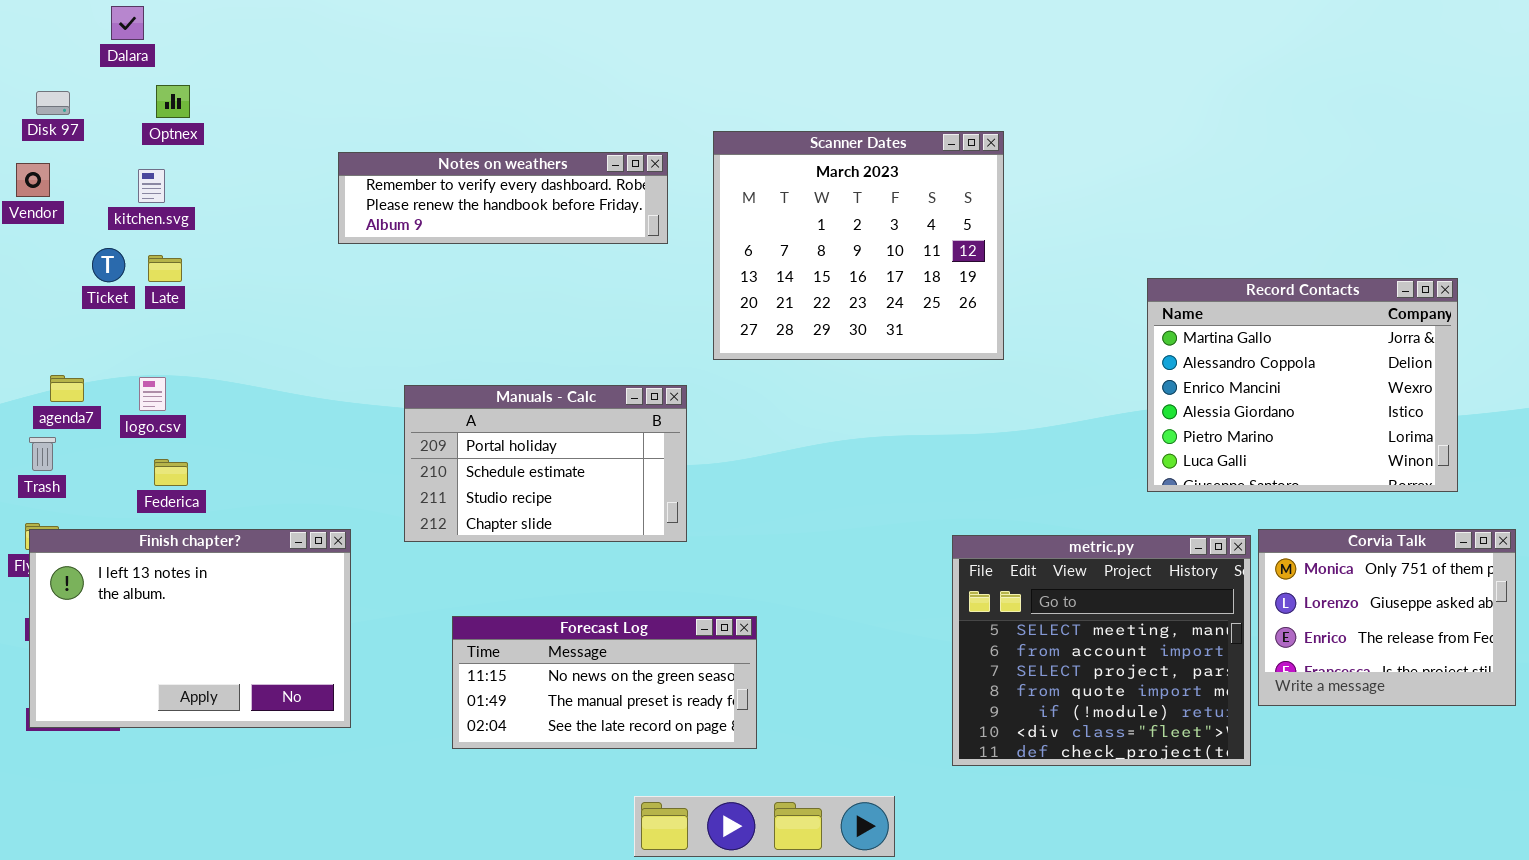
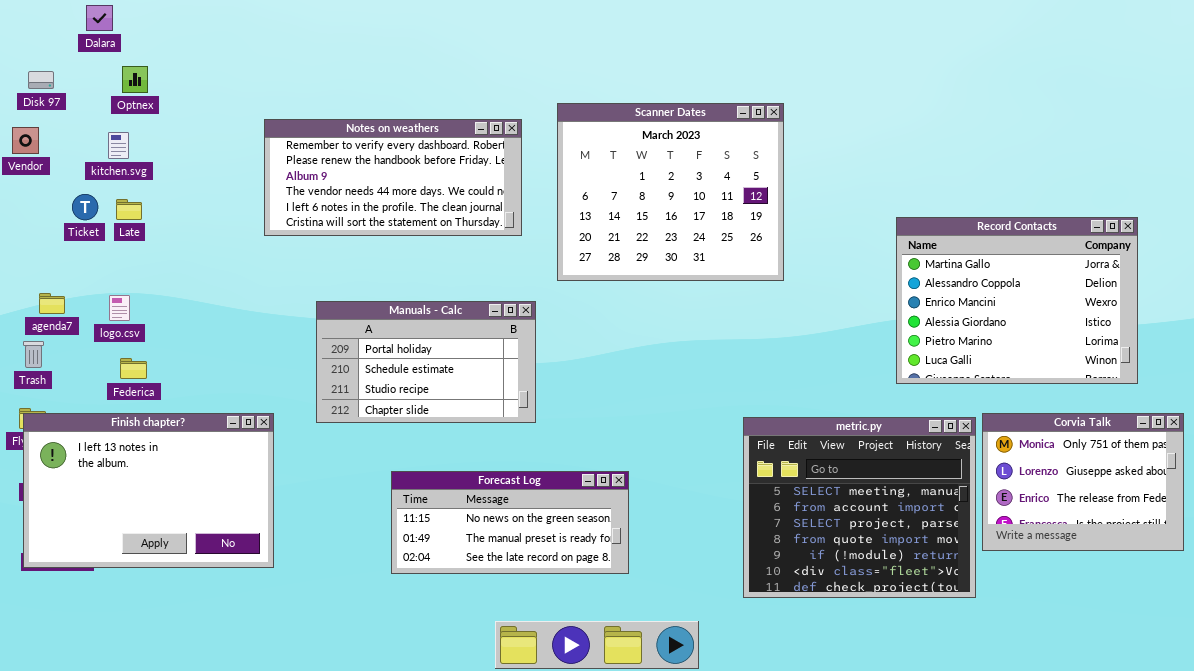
Notes on weathers: [338,152,668,244] -> [264,119,522,236], resized
Forecast Log: [452,616,757,749] -> [391,471,629,574], moved

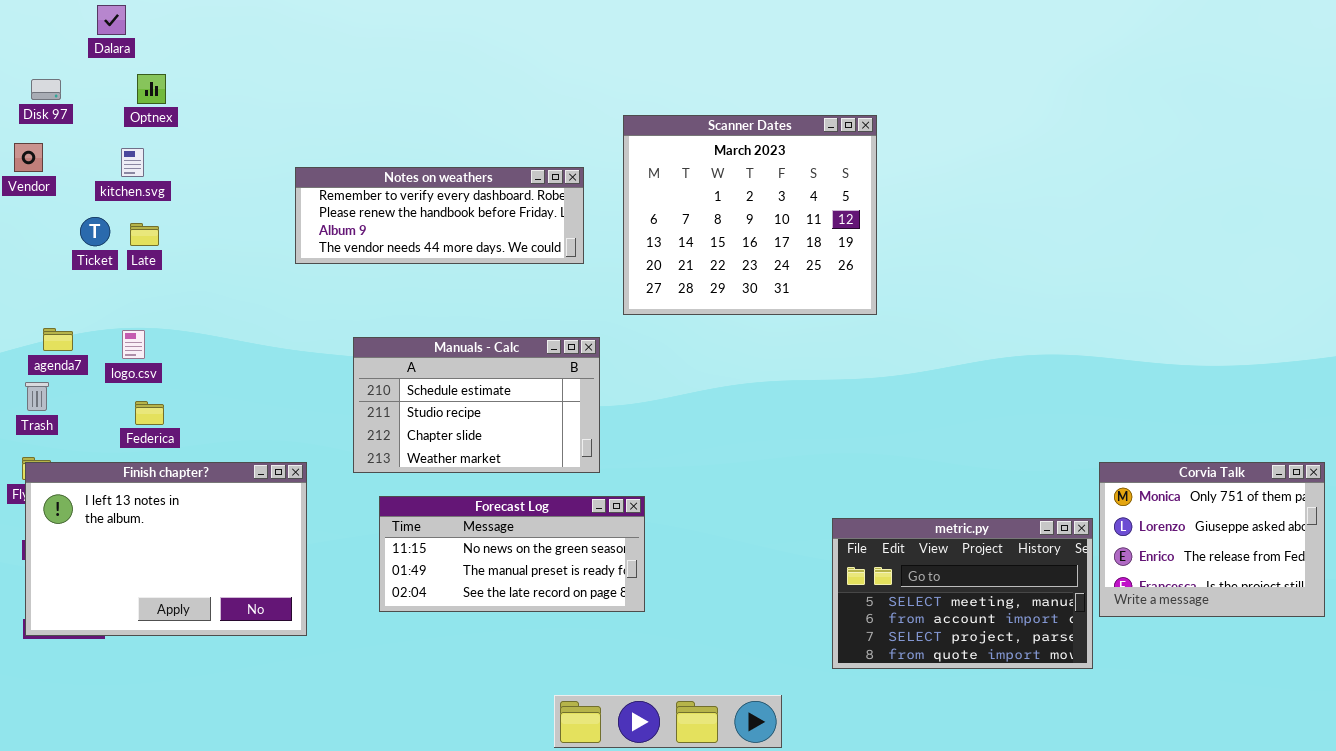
Notes on weathers: [264,119,522,236] -> [295,167,584,264], resized
Record Contacts: [896,217,1138,384] -> none, closed
Manuals - Calc: [316,301,536,423] -> [353,337,600,473], scrolled down 1 row
metric.py: [743,417,976,598] -> [832,518,1093,669], resized
Forecast Log: [391,471,629,574] -> [379,496,645,612], moved

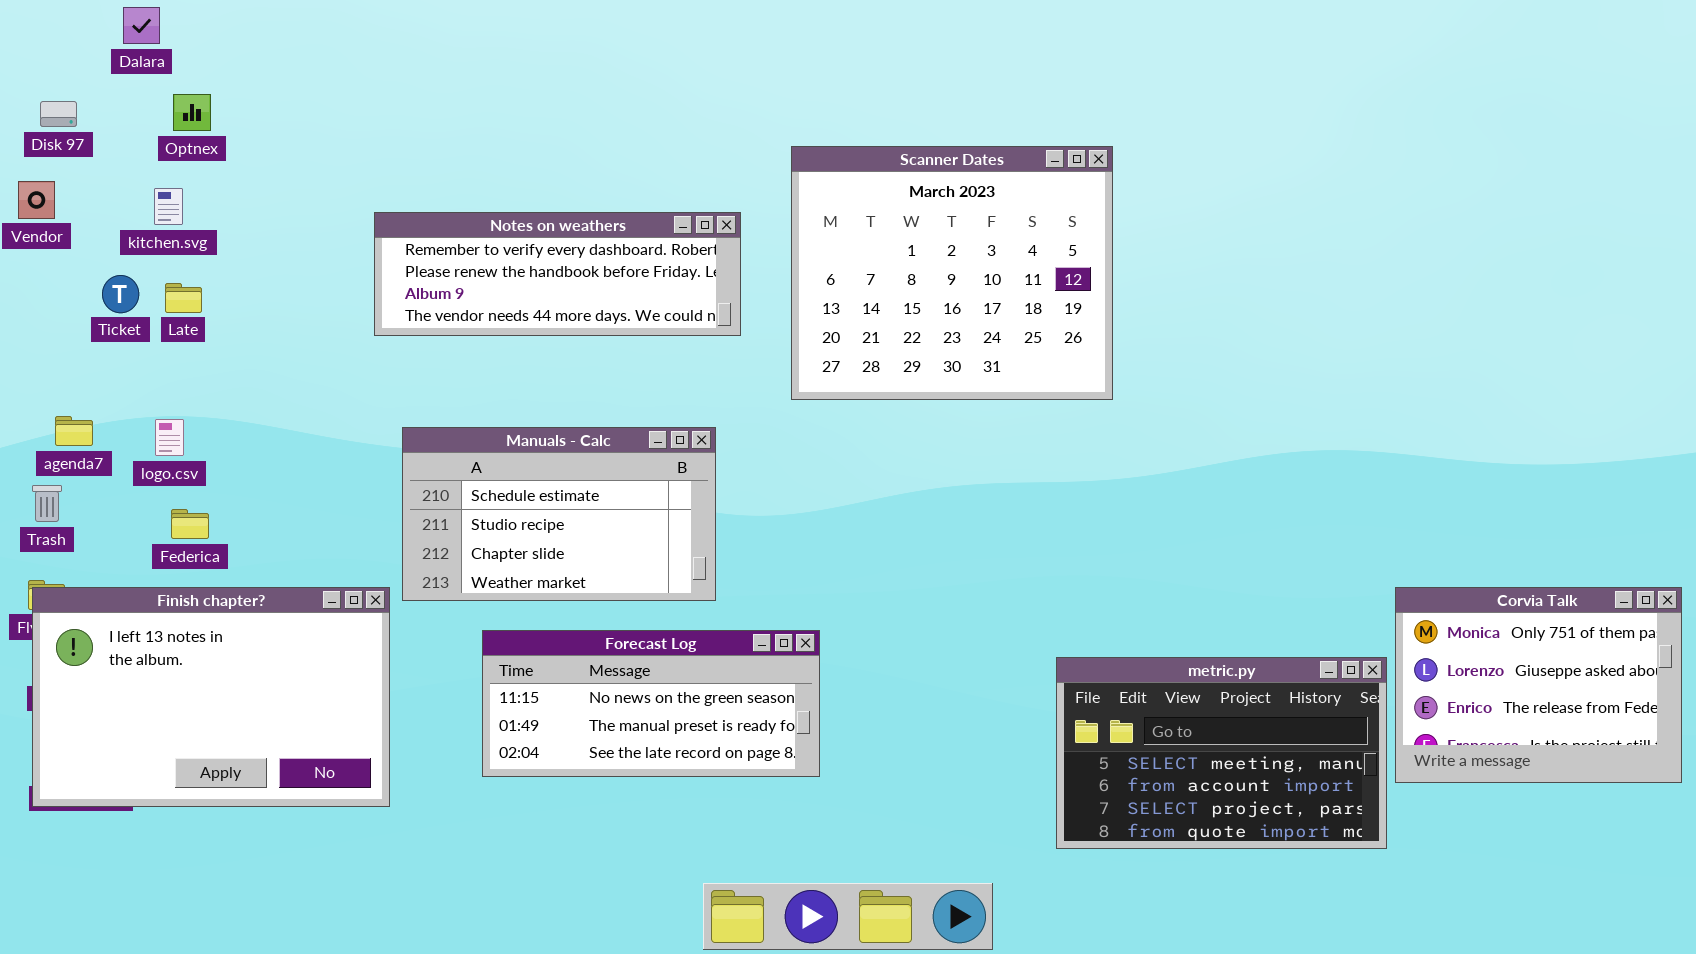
Manuals - Calc: [353,337,600,473] -> [402,427,716,601], moved

